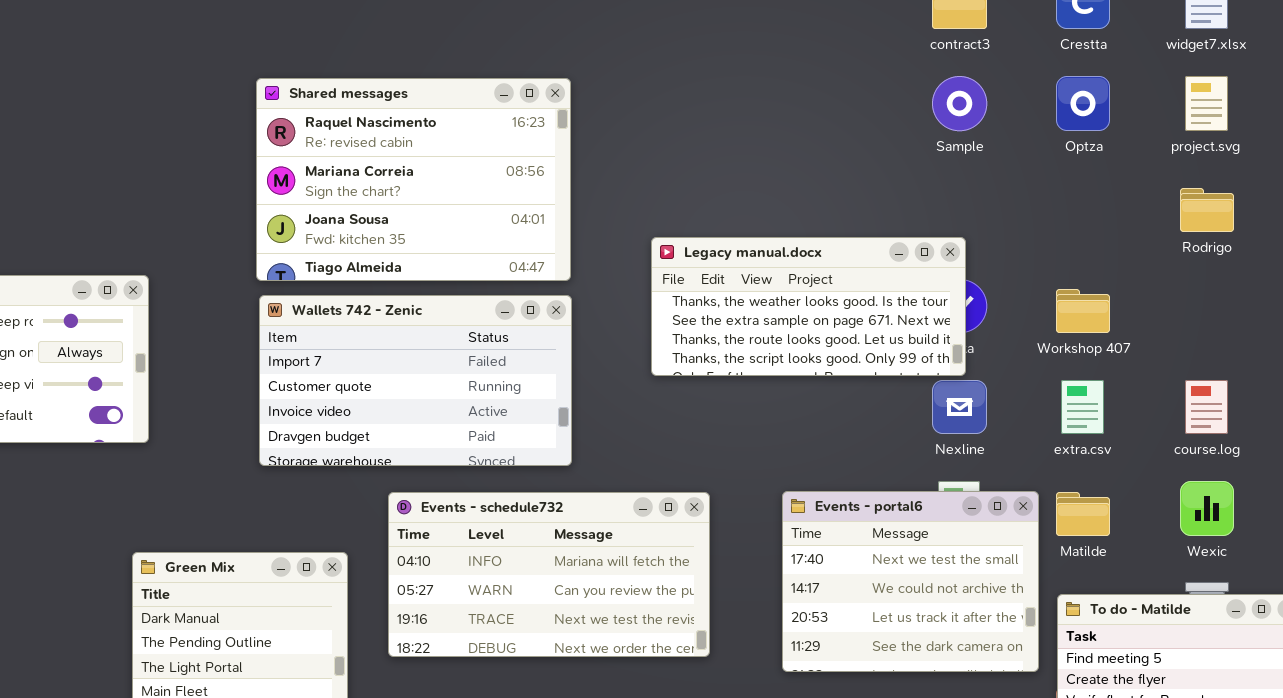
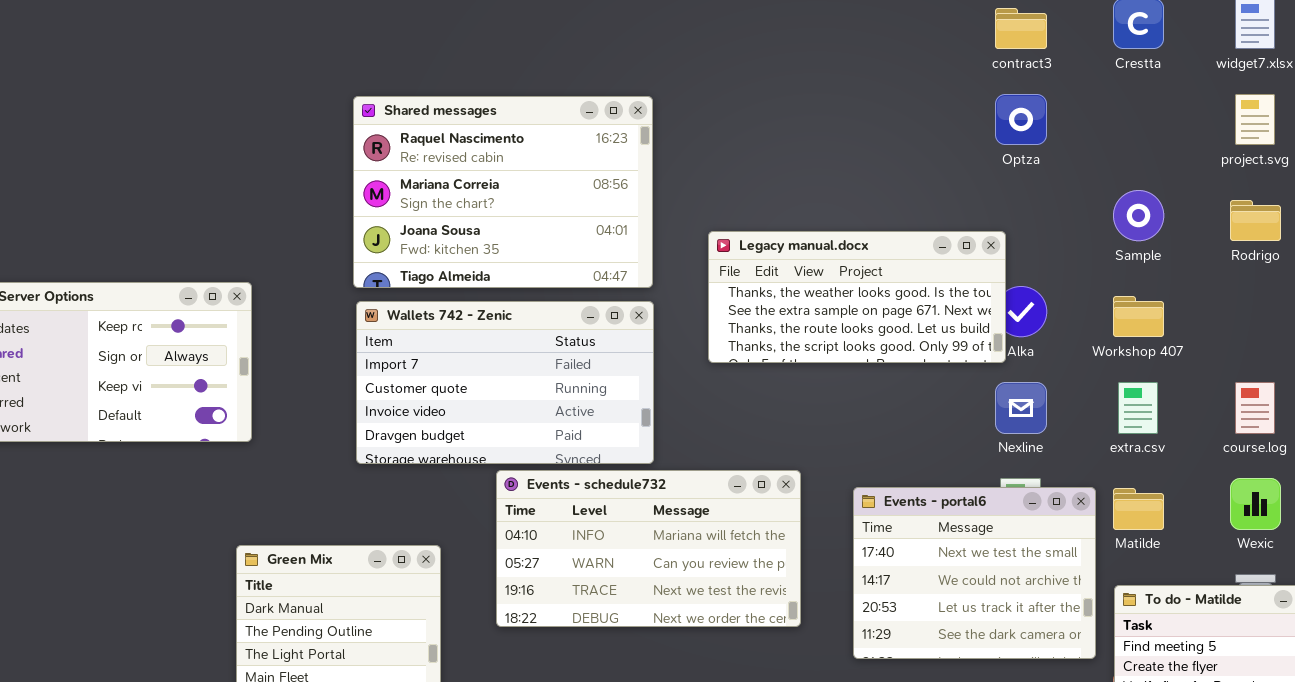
Sample: [932,76,987,131] -> [1113,190,1164,241], moved
Optza: [1056,76,1110,131] -> [995,94,1047,145], moved
Legacy manual.docx: [651,237,966,376] -> [708,231,1006,363], moved
Events - schedule732: [388,492,710,657] -> [496,470,801,627], moved

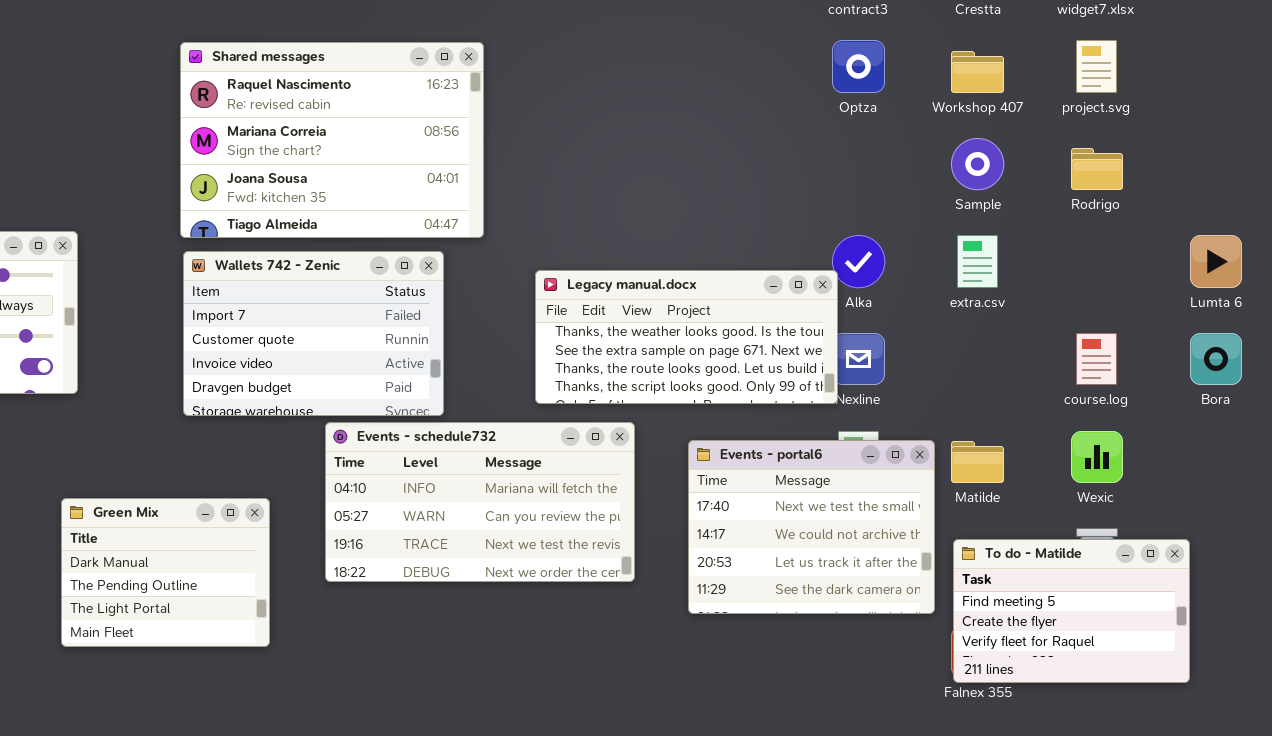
Legacy manual.docx: [708,231,1006,363] -> [535,270,838,404], moved
Workshop 407: [1113,296,1164,337] -> [951,51,1004,93], moved
Wallets 742 - Zenic: [356,301,654,464] -> [183,251,444,416], resized
extra.csv: [1118,382,1158,434] -> [957,235,998,288], moved

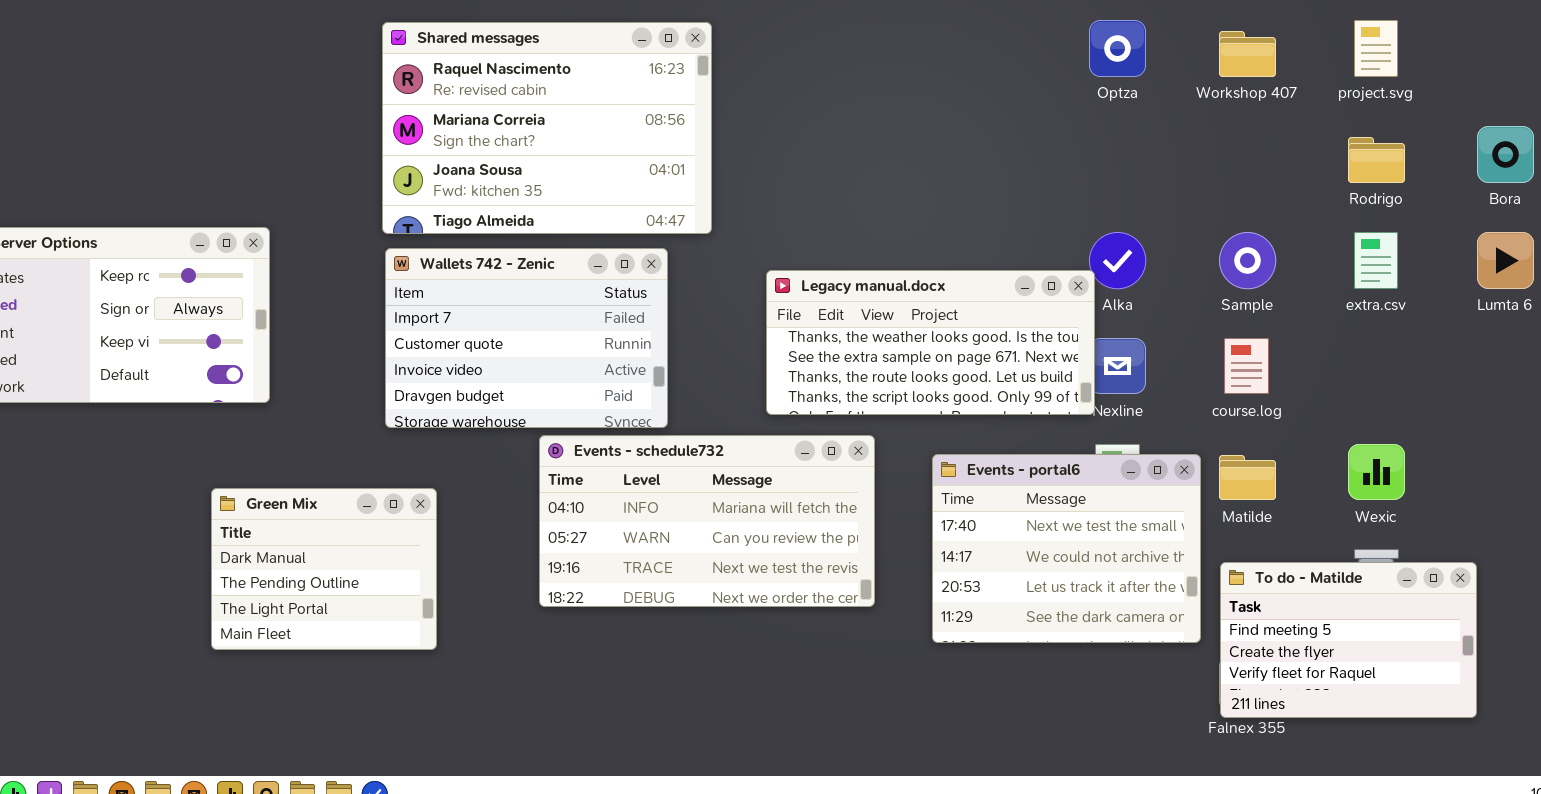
Sample: [951,138,1004,190] -> [1219,232,1276,289], moved
extra.csv: [957,235,998,288] -> [1354,232,1398,289], moved
course.log: [1076,333,1117,385] -> [1224,338,1269,394], moved
Bora: [1190,333,1242,385] -> [1477,126,1534,183], moved
Green Mix: [61,498,270,647] -> [211,488,437,650], moved

